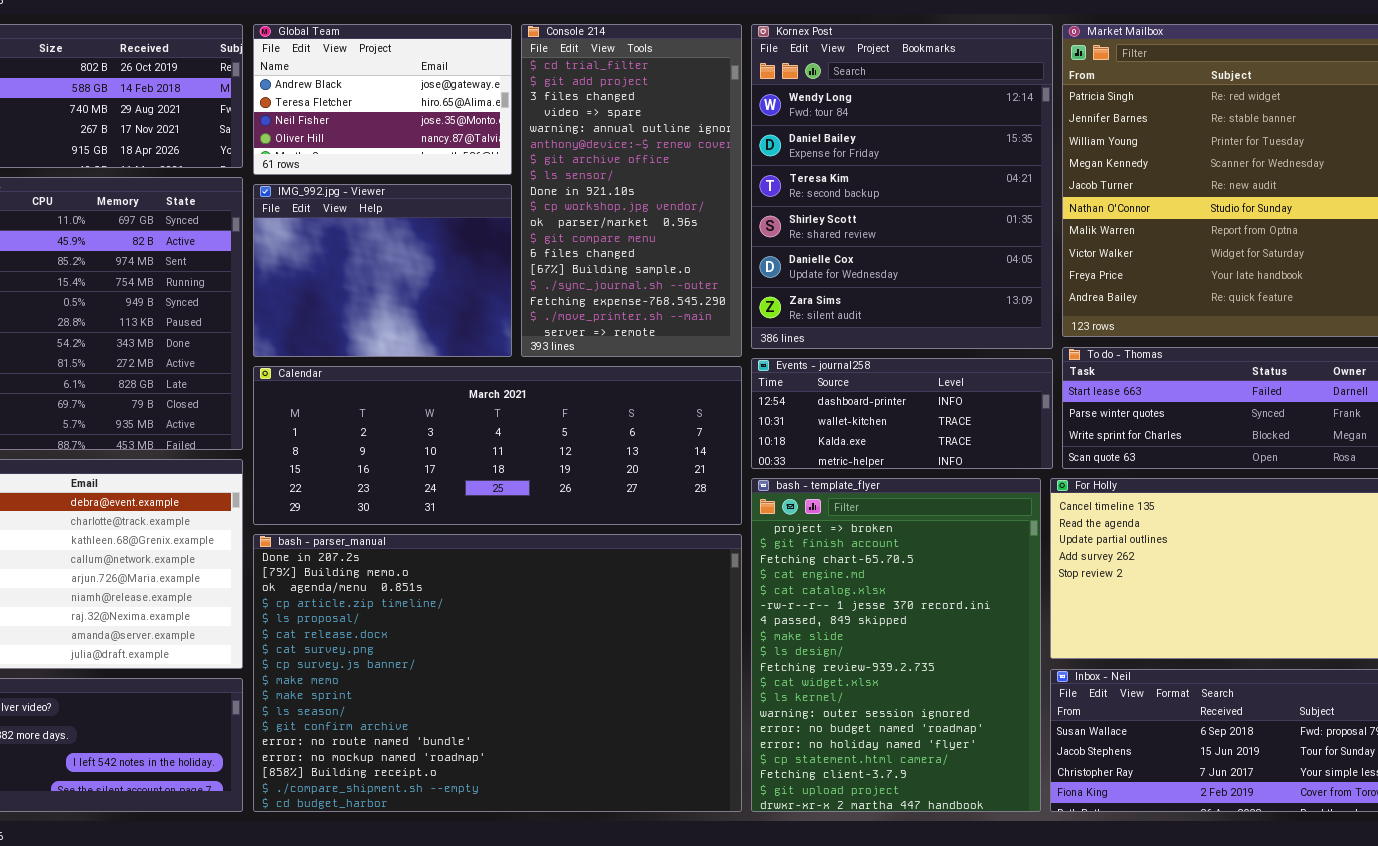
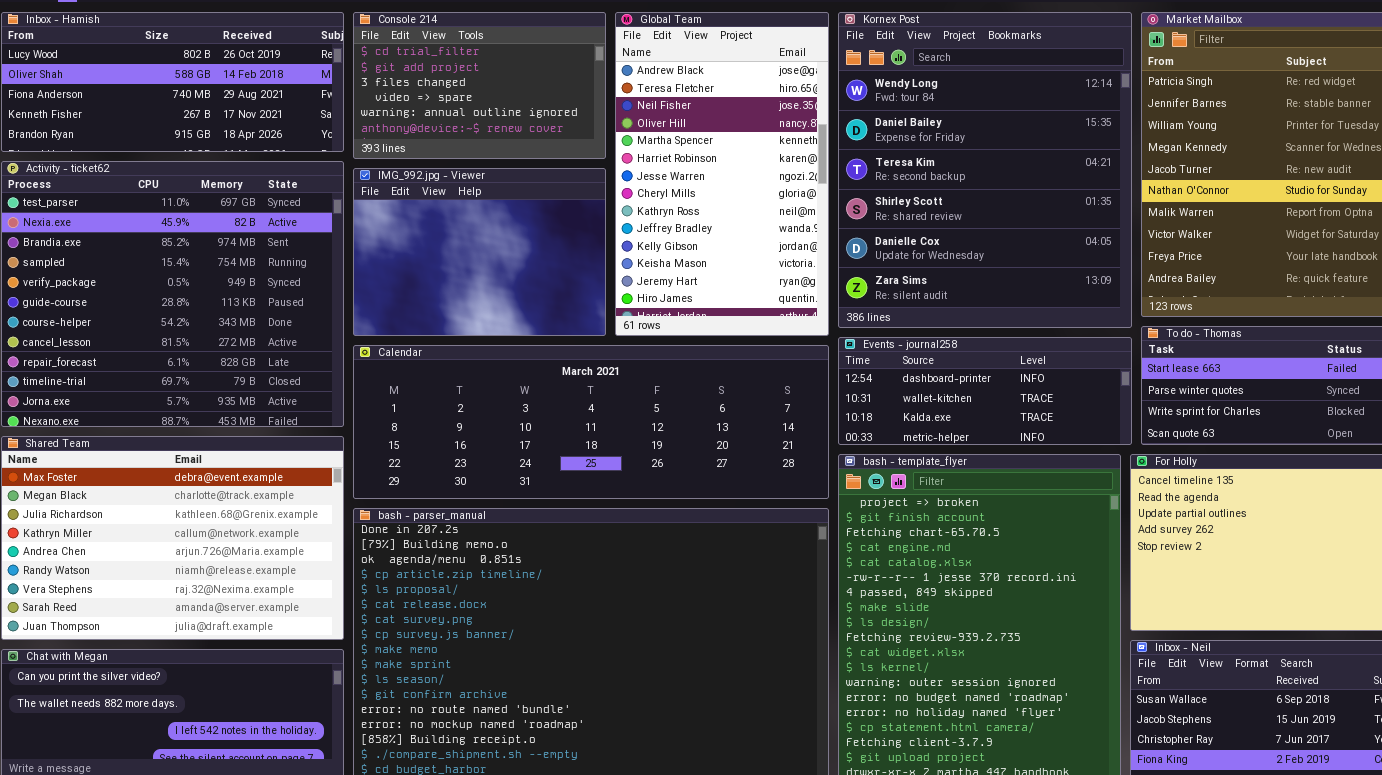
Global Team: [253,24,512,175] -> [615,12,829,336], moved, resized
Console 214: [521,24,742,357] -> [353,12,606,159], moved, resized

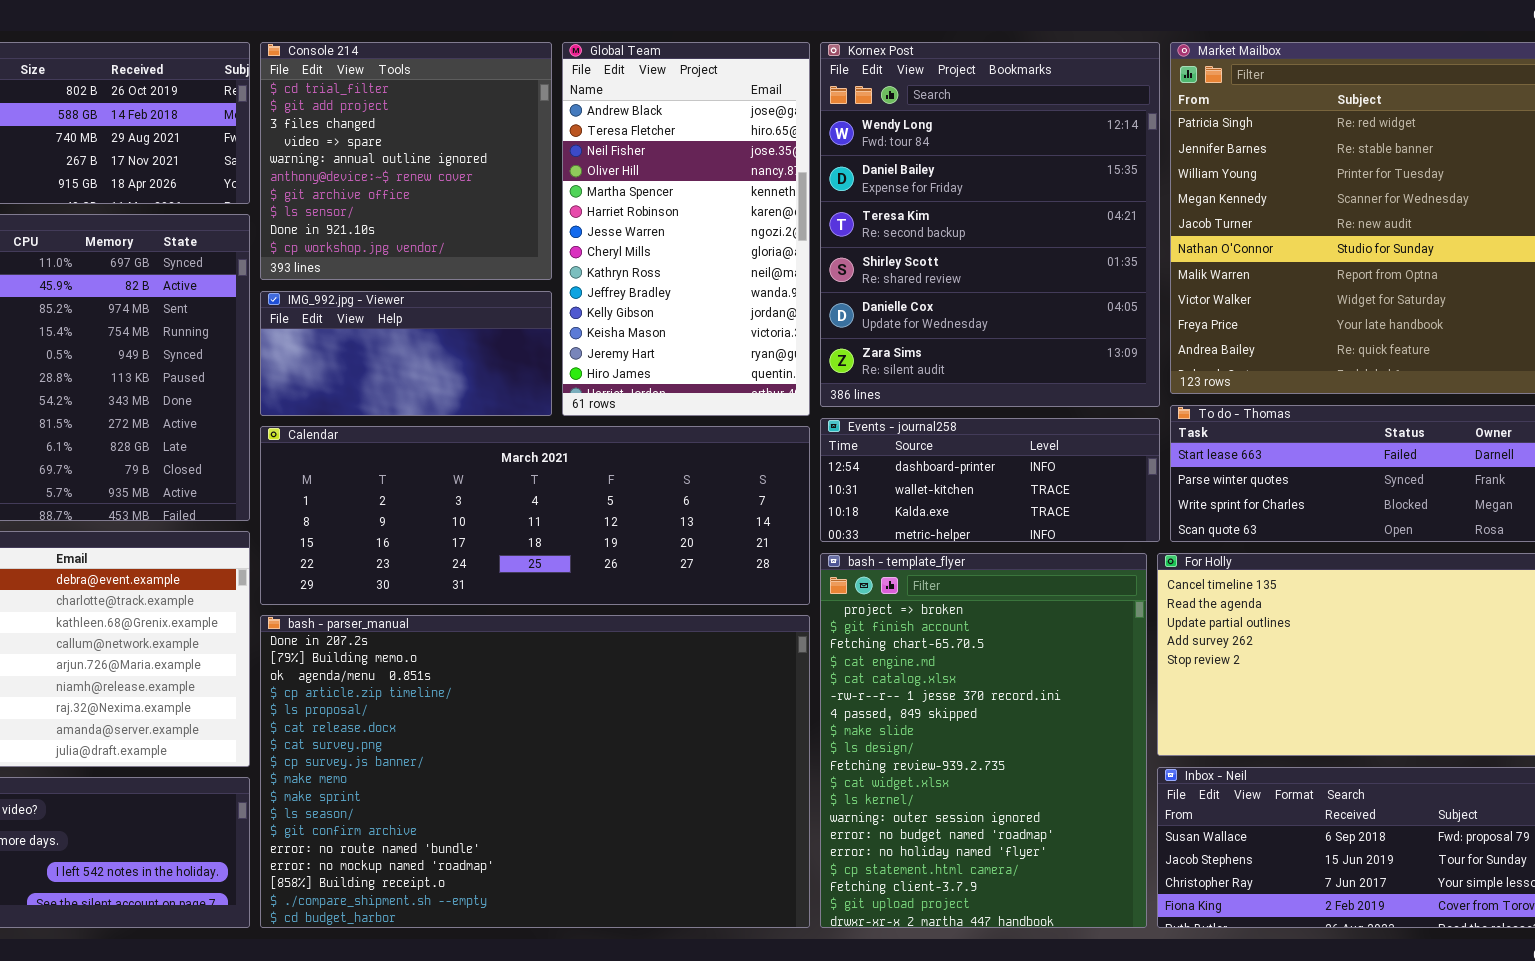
Console 214: [353,12,606,159] -> [260,42,552,280], resized
IMG_992.jpg - Viewer: [353,168,606,336] -> [260,291,552,416], resized

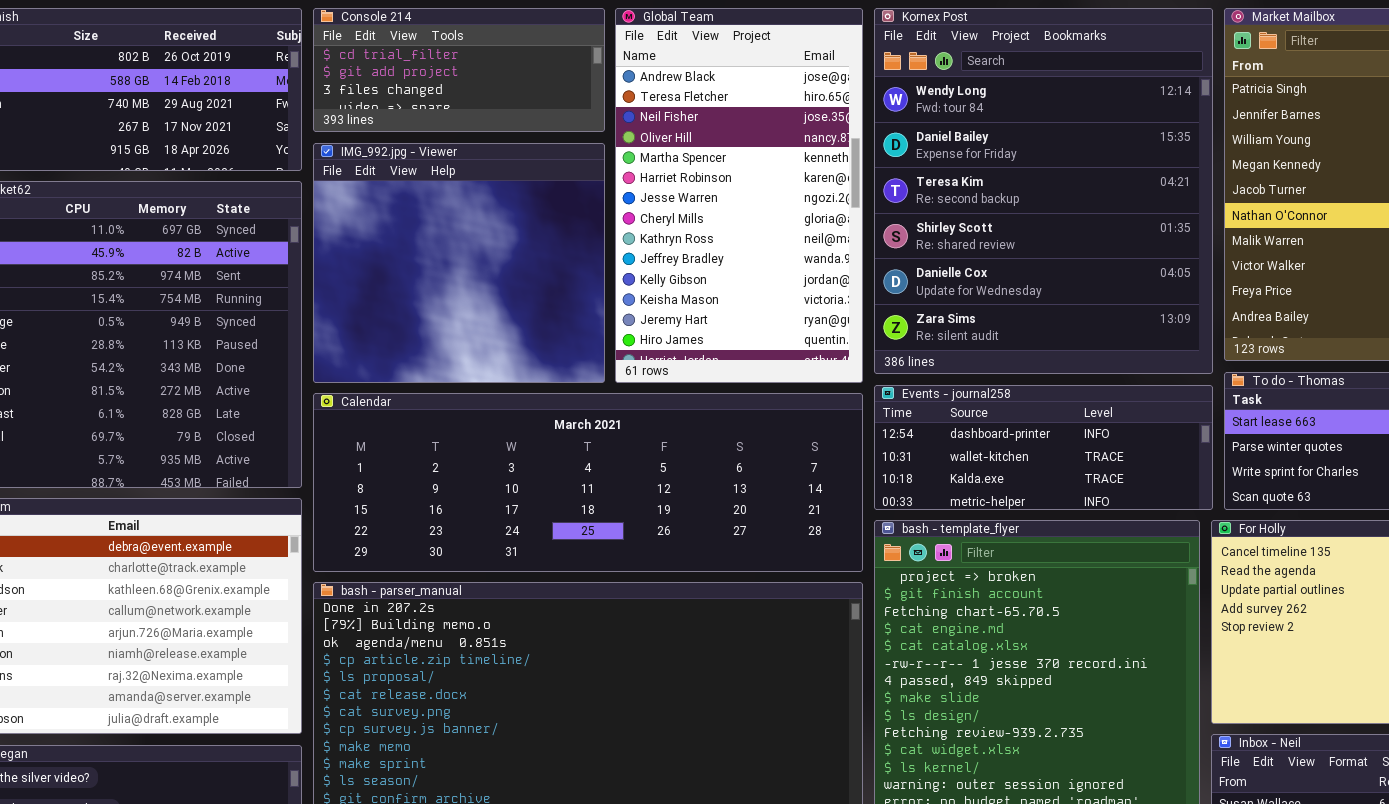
Console 214: [260,42,552,280] -> [313,8,605,132], resized
IMG_992.jpg - Viewer: [260,291,552,416] -> [313,143,605,383], resized

